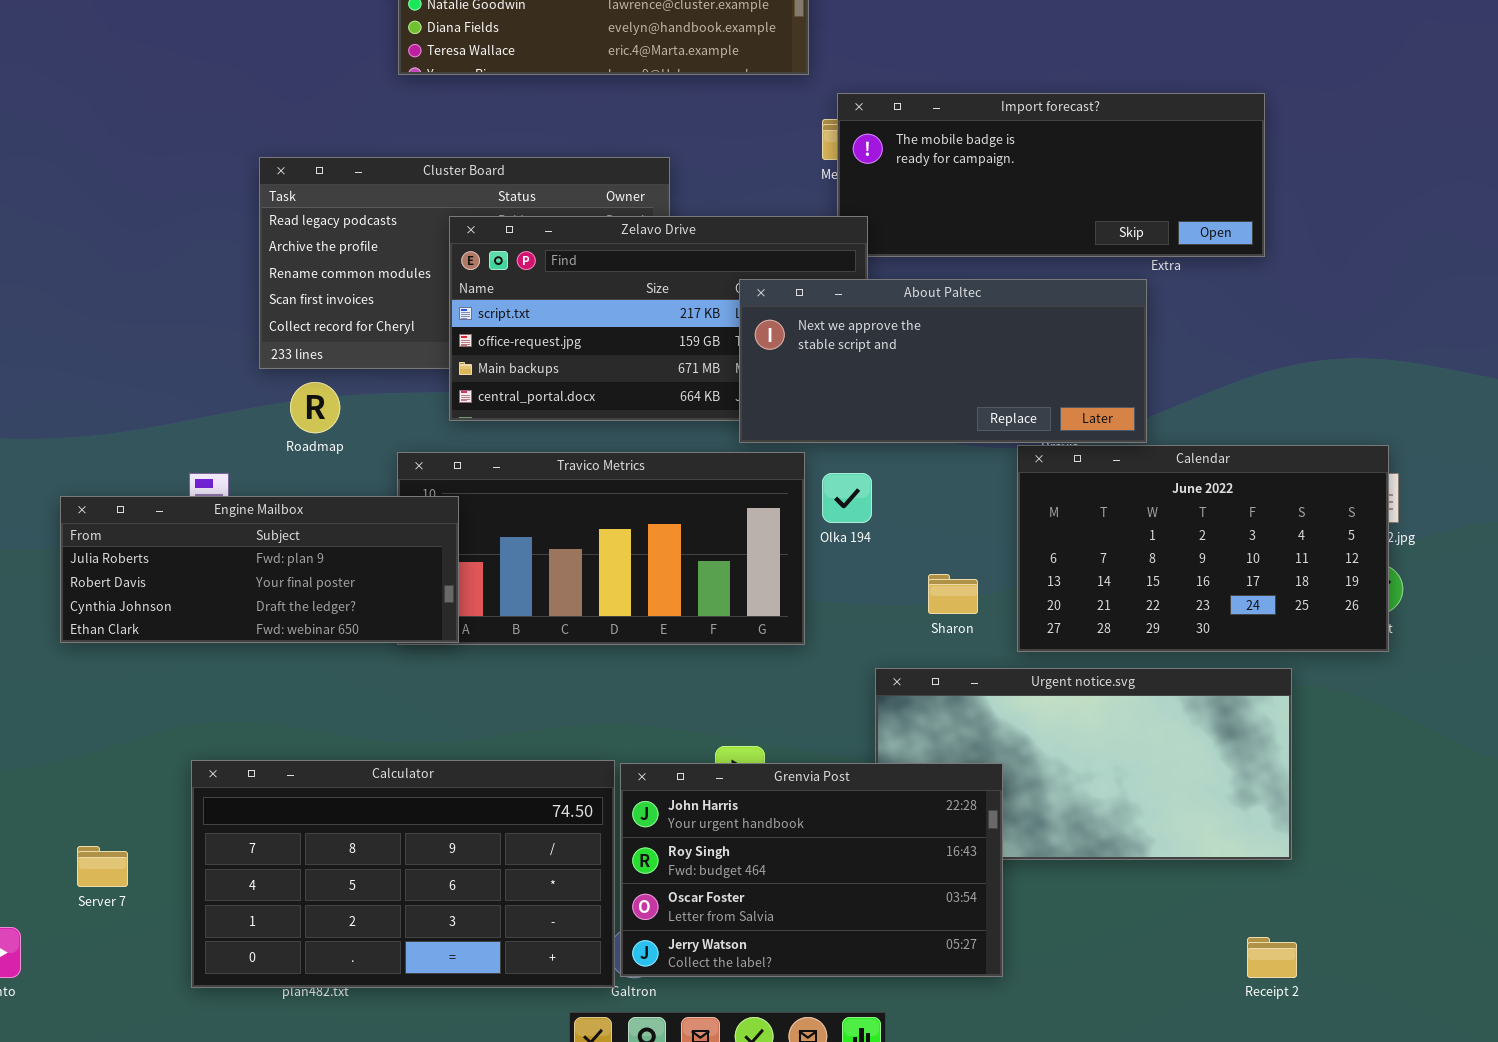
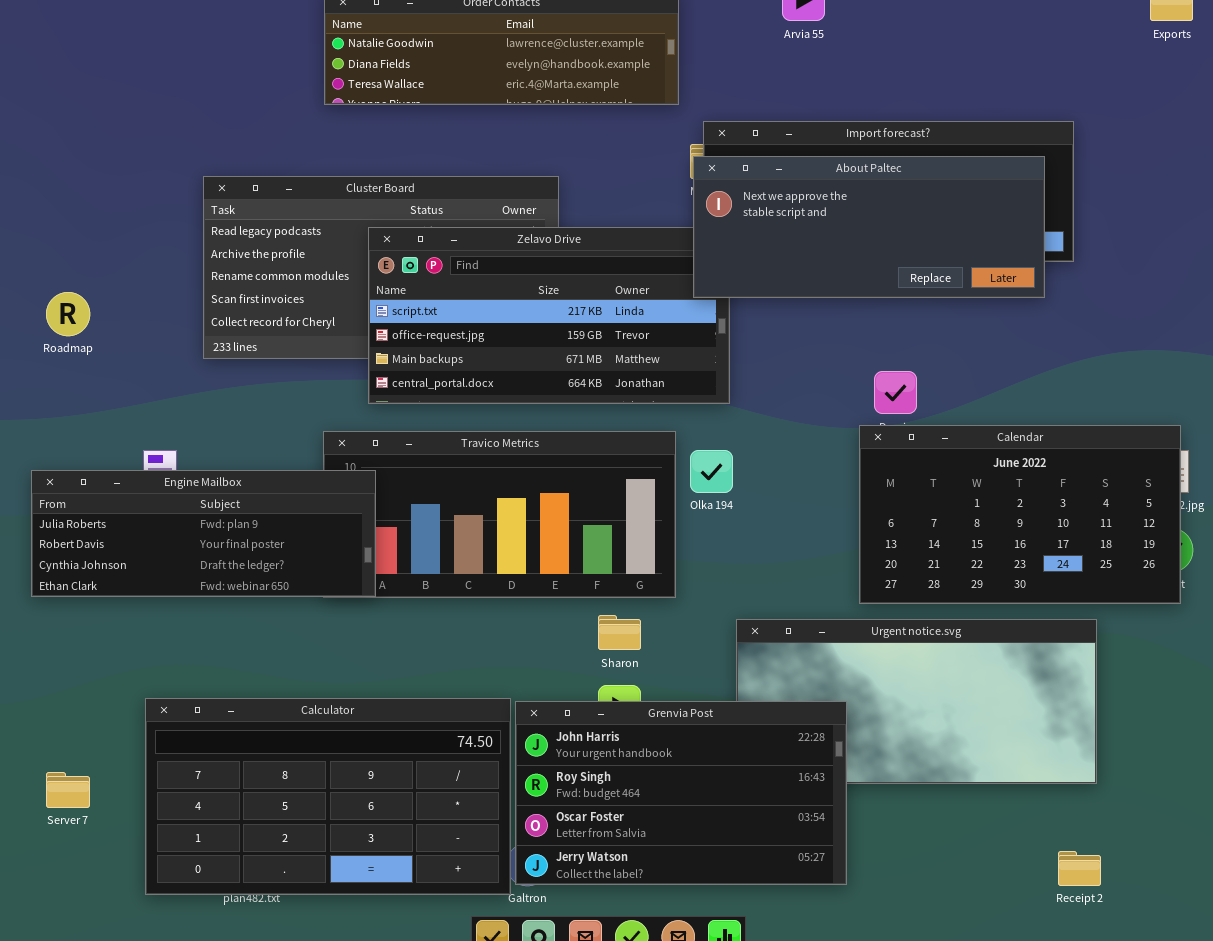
About Paltec: [739,279,1147,443] -> [693,156,1045,298], moved
Roadmap: [290,382,340,433] -> [46,292,90,336], moved
Sharon: [928,574,978,614] -> [598,615,641,650], moved

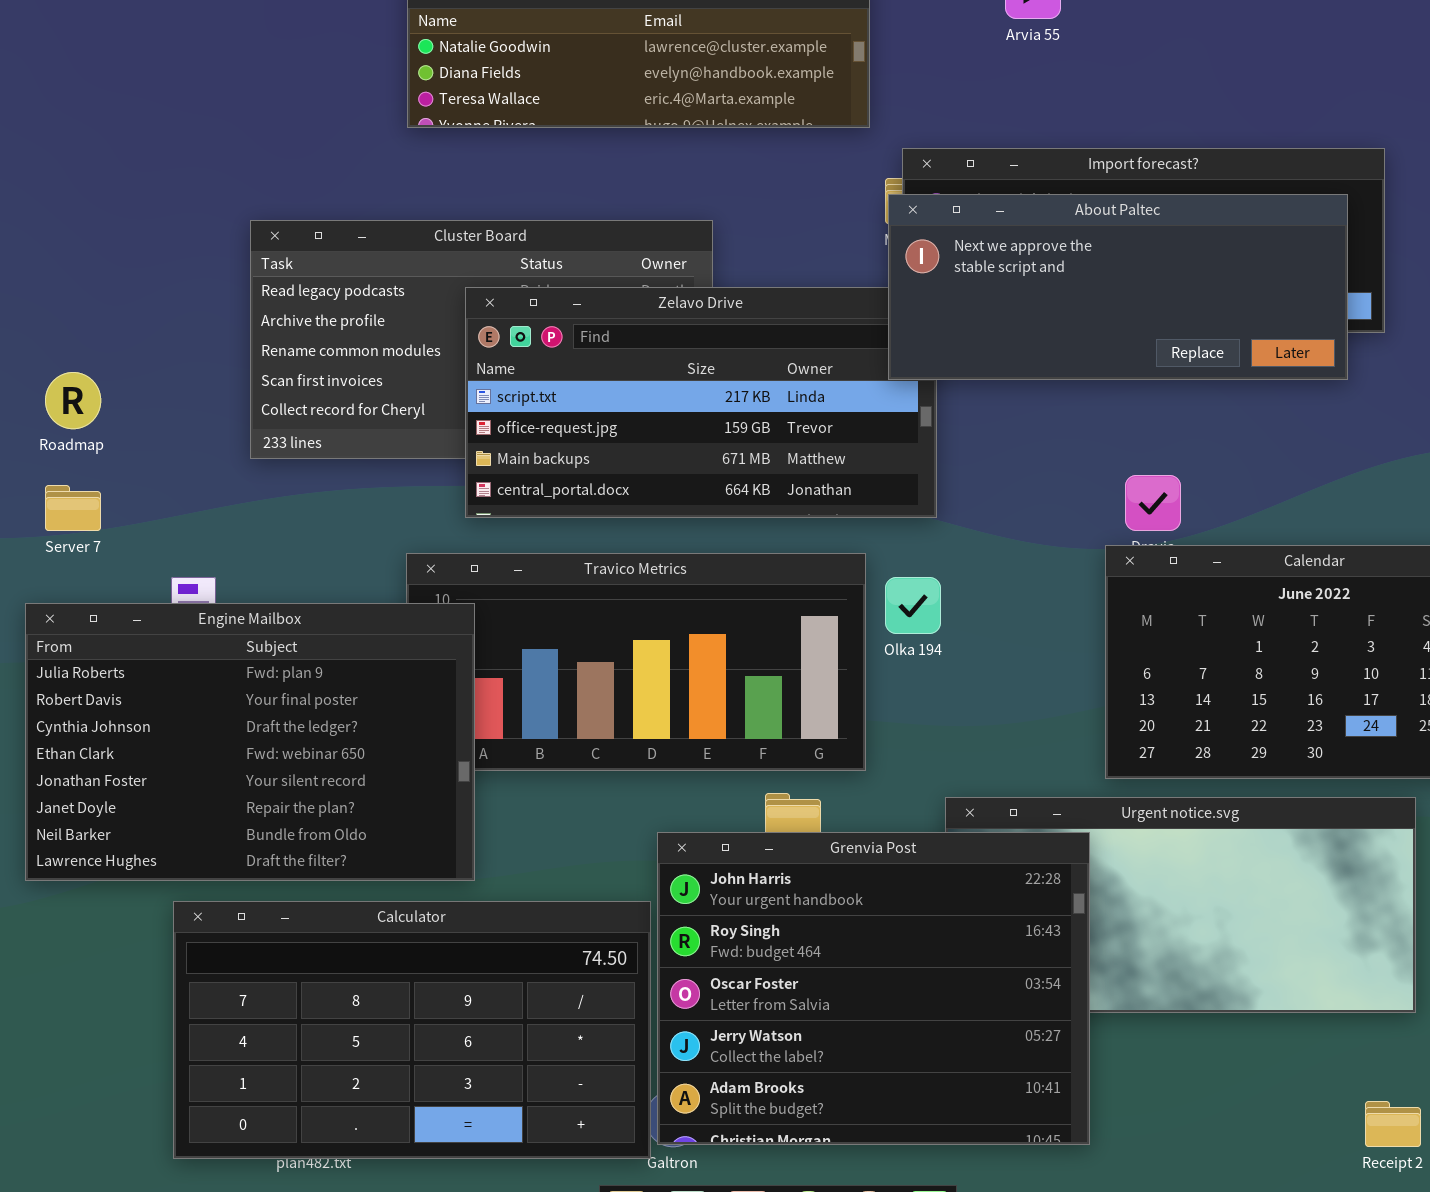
Engine Mailbox: [31,470,376,597] -> [25,603,475,881], resized
Grenvia Post: [515,701,847,885] -> [657,832,1090,1145], resized
Server 7: [46,772,90,808] -> [45,485,101,531], moved

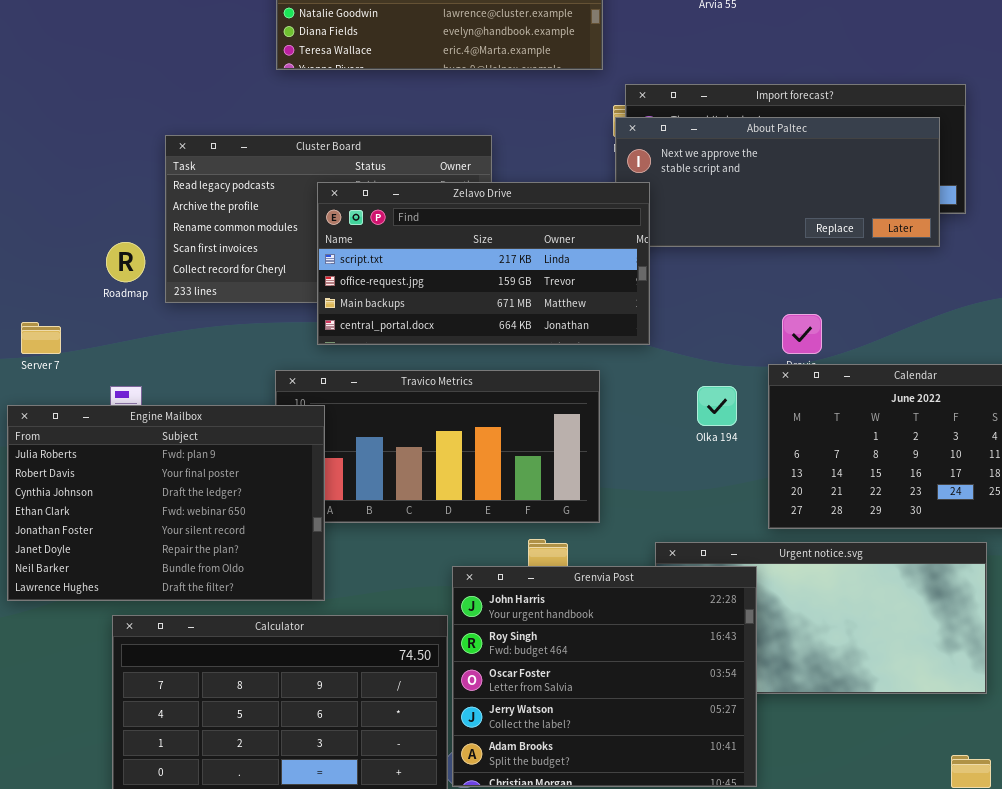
Zelavo Drive: [465,287,937,518] -> [317,182,650,345], raised
Roadmap: [45,372,101,429] -> [106,242,145,282], moved
Olka 194: [885,577,941,634] -> [697,386,737,426], moved

